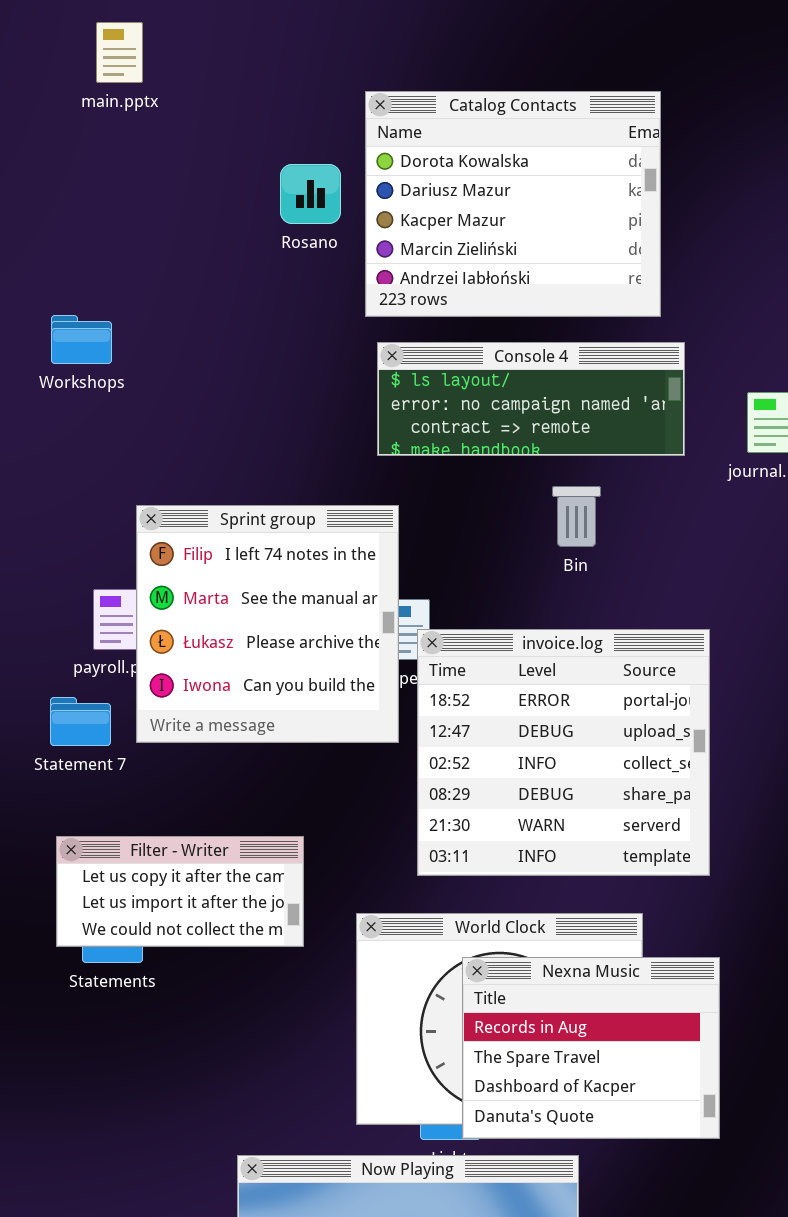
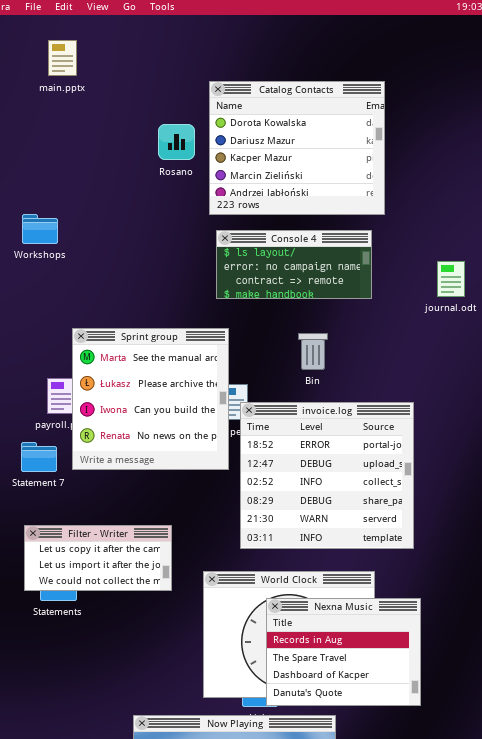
Console 4: [377,342,685,456] -> [216,230,372,299], resized
Bin: [552,486,601,547] -> [298,333,328,370], moved
Sprint group: [136,505,399,743] -> [72,328,229,470], scrolled down 1 row

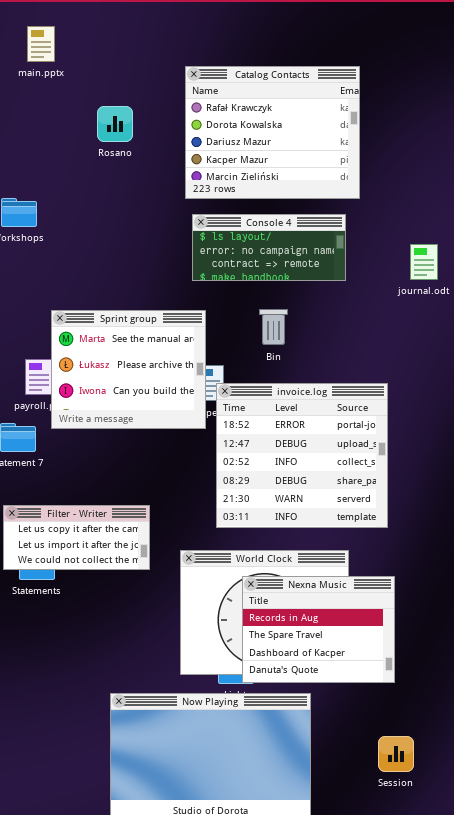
Catalog Contacts: [209,81,385,215] -> [185,66,360,199], scrolled up 1 row
Rosano: [158,124,195,160] -> [97,106,133,142], moved
Sprint group: [72,328,229,470] -> [51,310,206,429], resized
Bin: [298,333,328,370] -> [259,309,288,345], moved

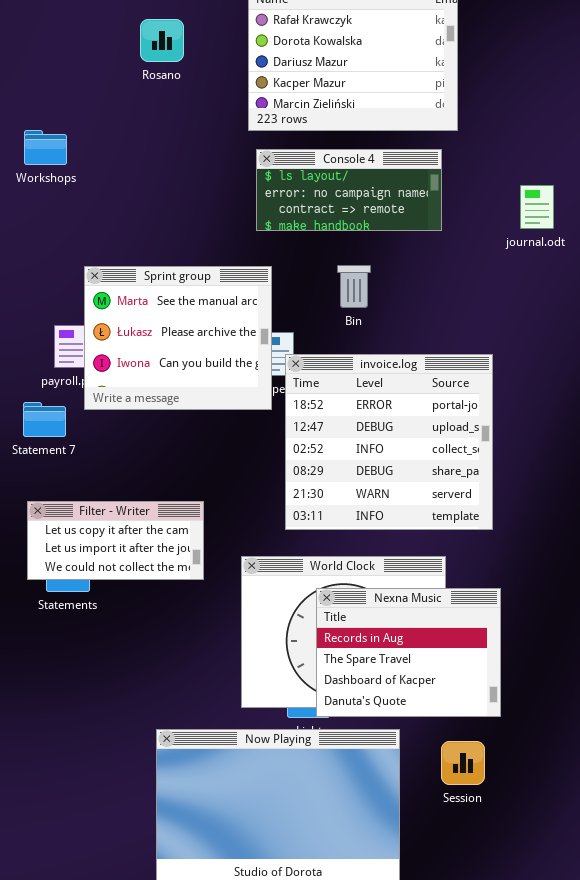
Session: [378,736,414,772] -> [441,741,485,785], moved

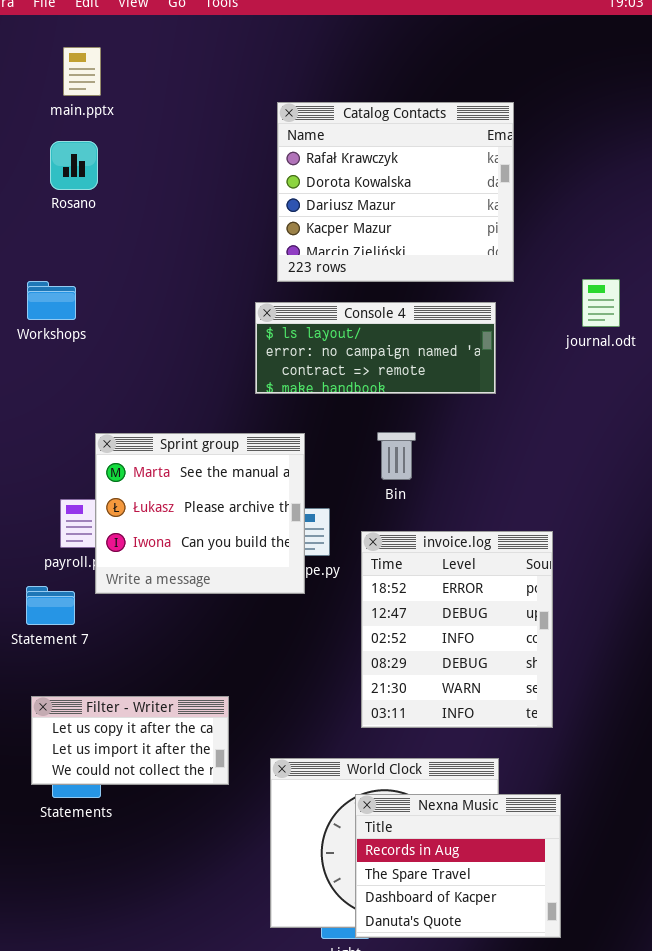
Rosano: [140,19,184,62] -> [50,141,98,190], moved
Console 4: [256,149,442,231] -> [255,302,496,394], resized
journal.odt: [520,185,554,229] -> [582,279,620,327], moved
invoice.log: [285,354,493,530] -> [361,531,553,728], resized

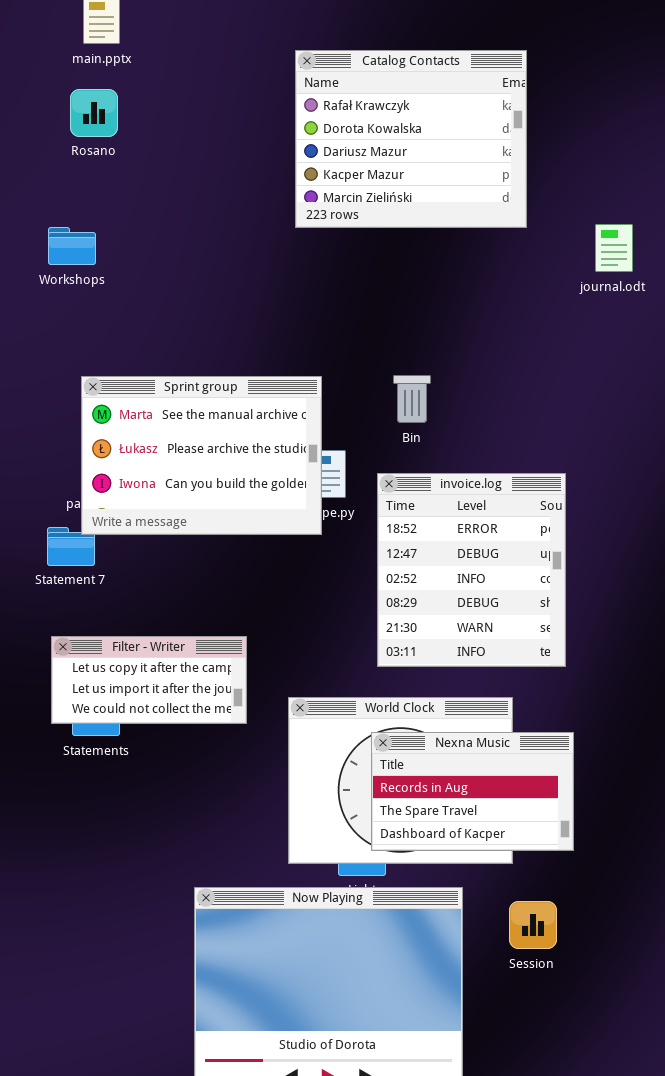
Console 4: [255,302,496,394] -> none, closed
Sprint group: [95,433,305,594] -> [81,376,322,535], resized
Nexna Music: [355,794,561,938] -> [371,732,574,851], resized

